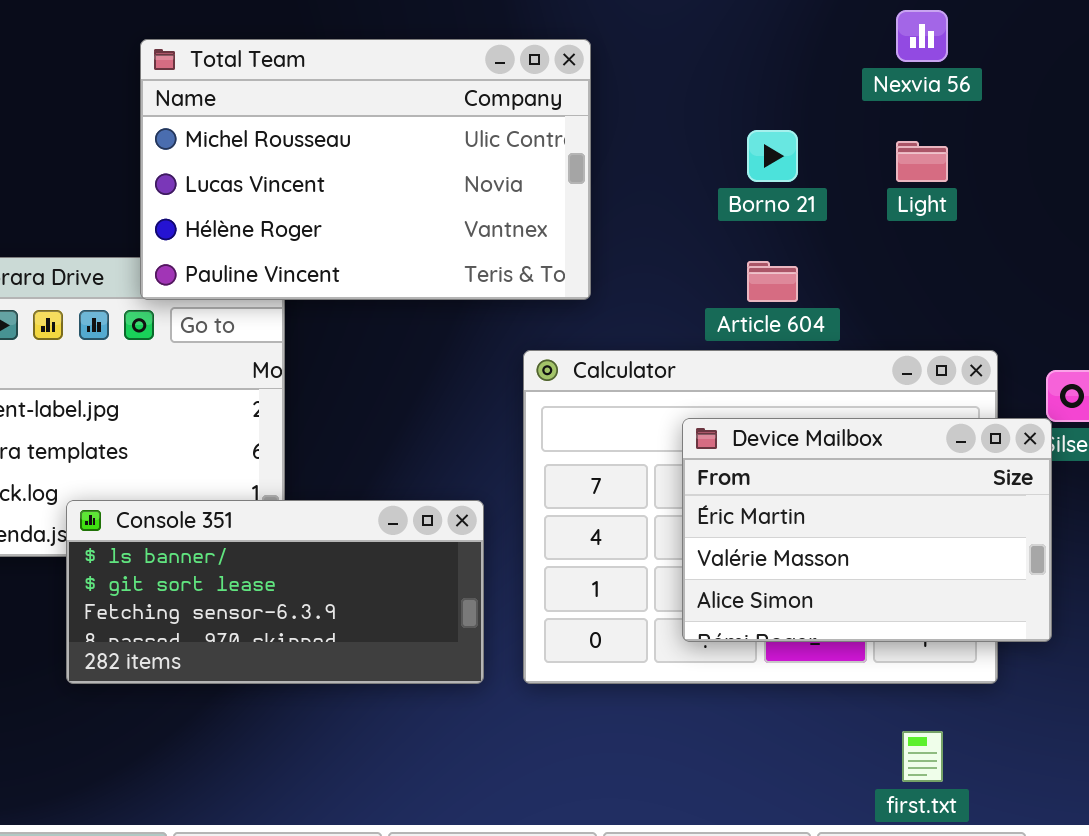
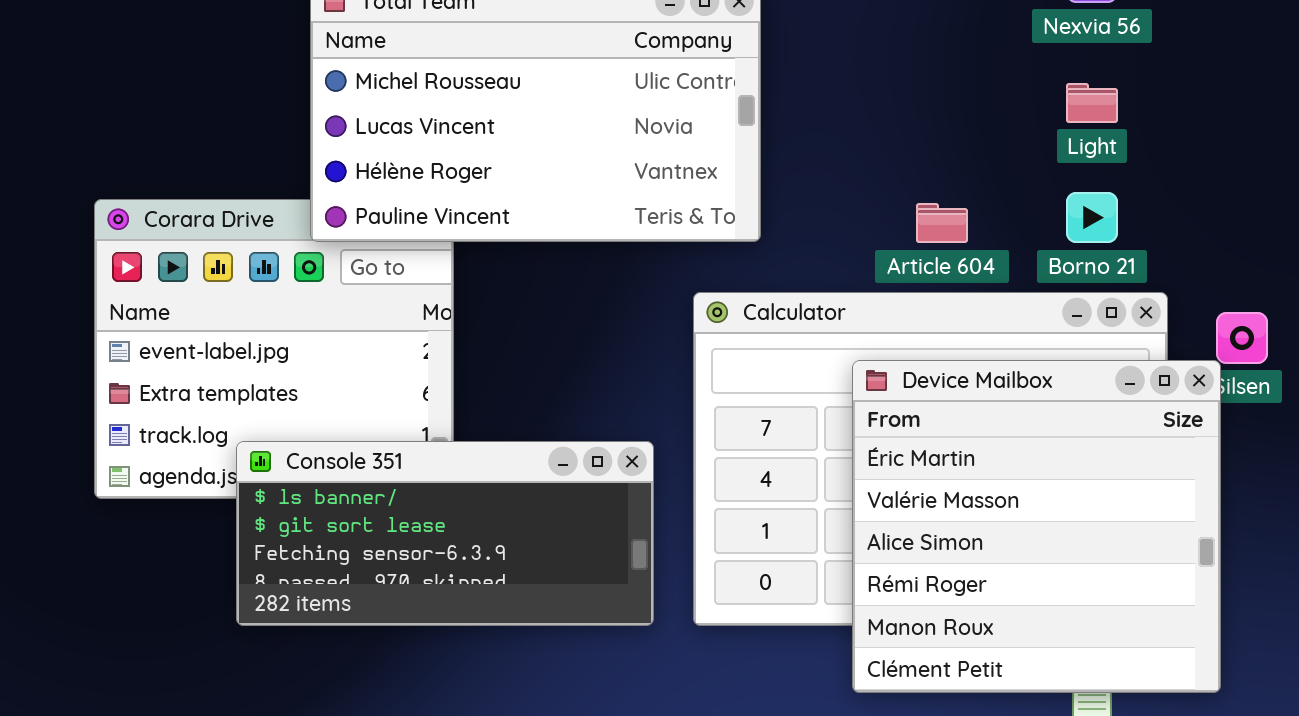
Borno 21: [747,130,798,182] -> [1066,192,1118,243], moved
Device Mailbox: [682,418,1052,642] -> [852,360,1221,693], resized

